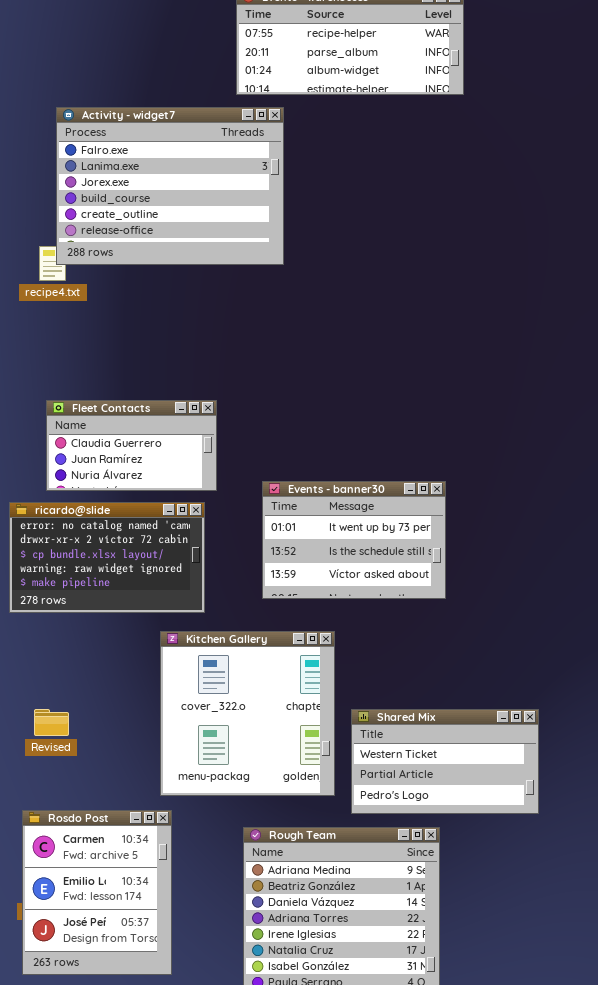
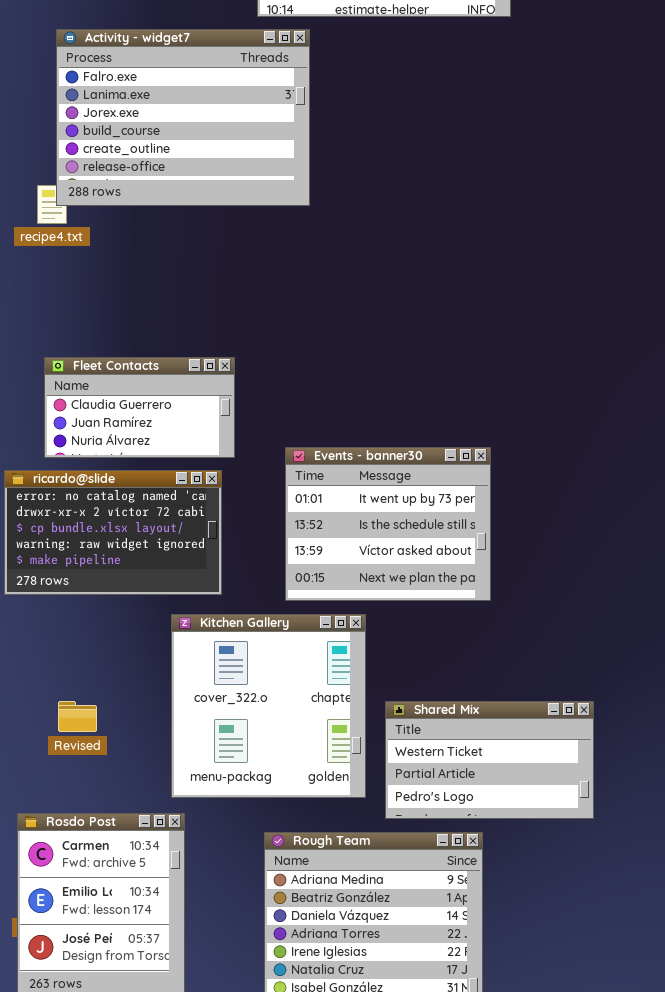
Events - banner30: [262,481,446,599] -> [285,447,491,601], resized
Revised: [34,709,69,736] -> [58,701,97,732], moved

